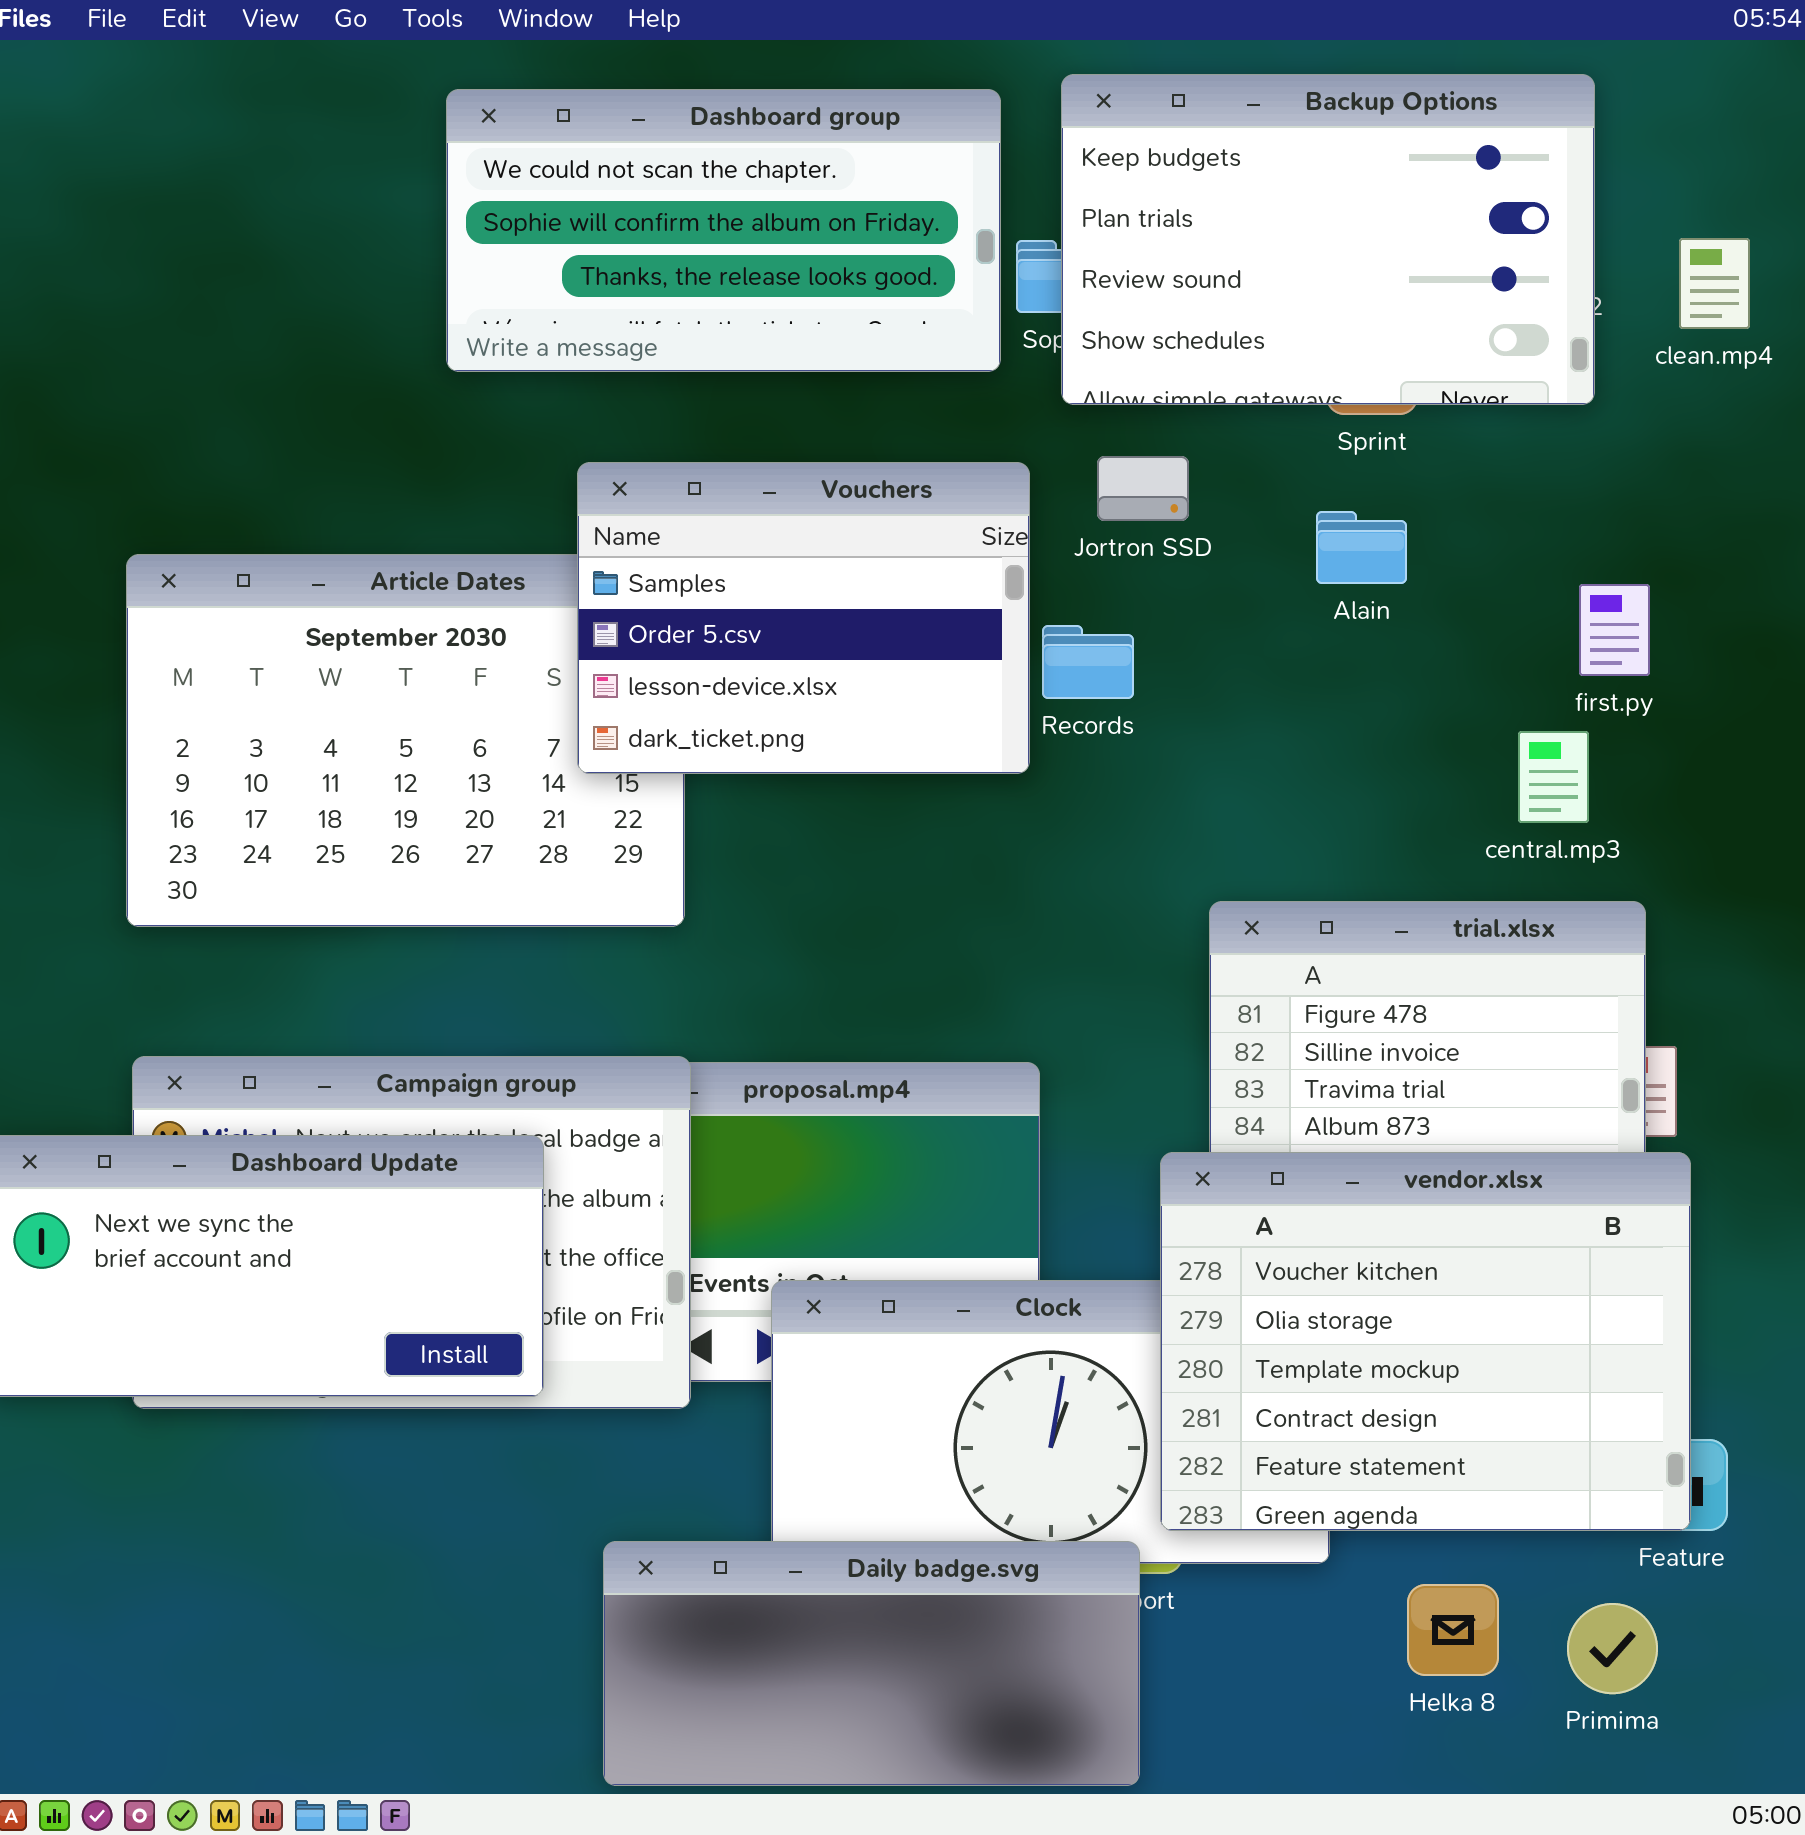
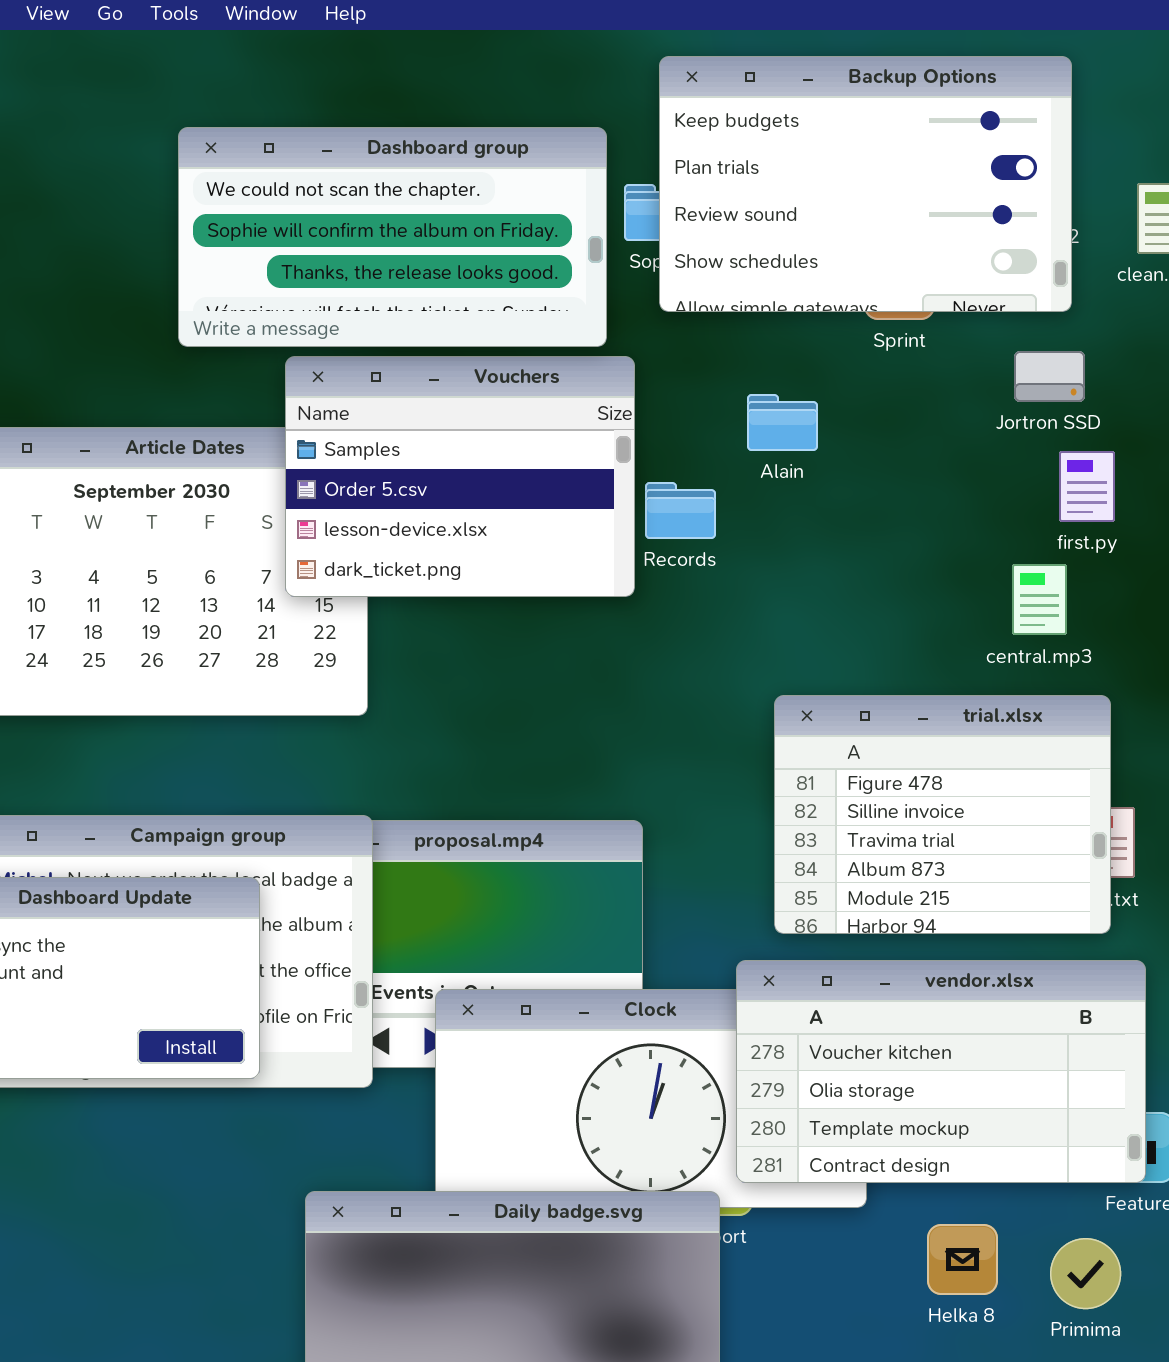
Dashboard group: [446,89,1001,372] -> [178,127,607,347], moved
Jortron SSD: [1097,456,1189,521] -> [1014,351,1085,402], moved
Alain: [1316,511,1407,584] -> [747,394,818,451], moved
vendor.xlsx: [1160,1152,1691,1531] -> [736,960,1146,1183], resized

